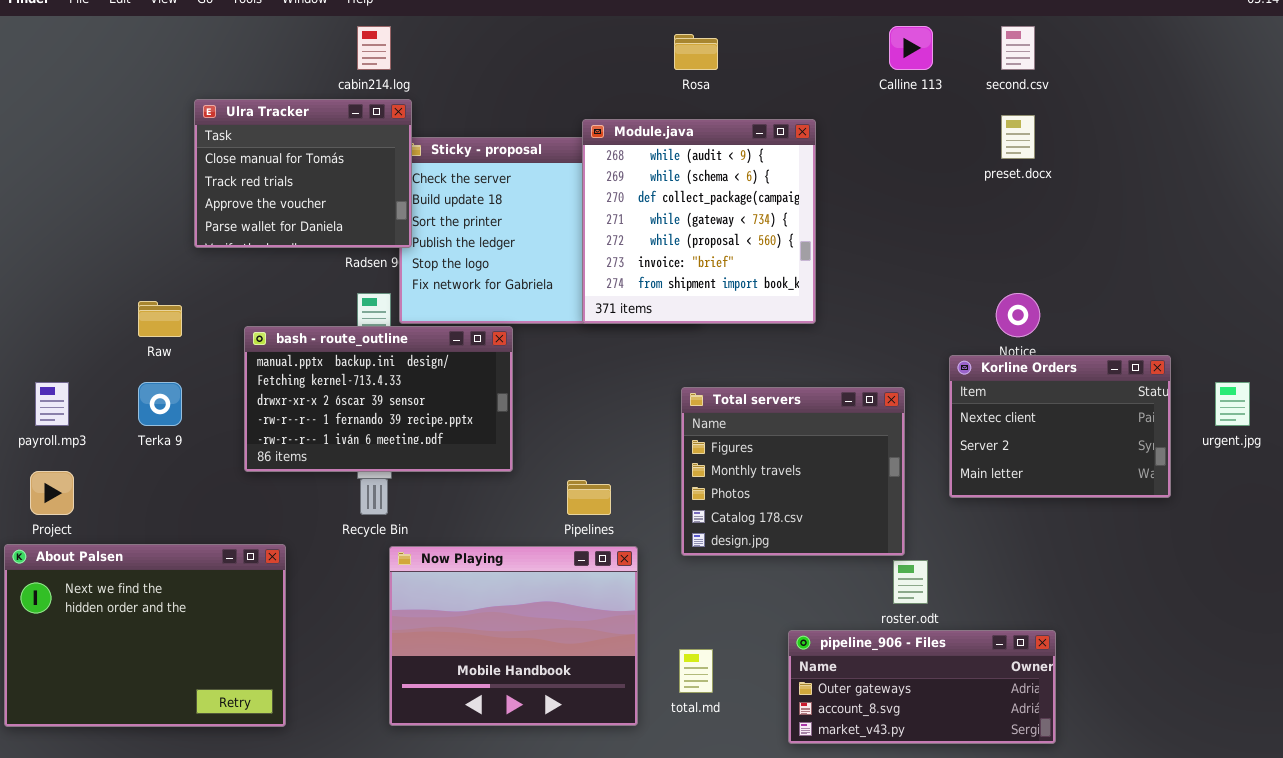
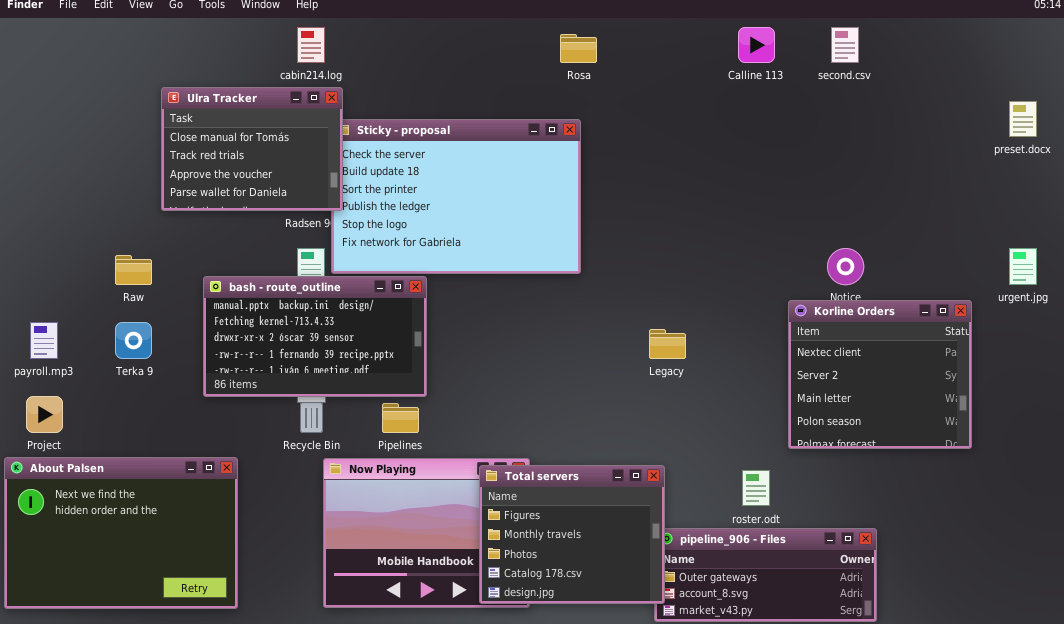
preset.docx: [1001,115,1035,159] -> [1009,101,1037,137], moved
Module.java: [582,119,816,324] -> none, closed
Korline Orders: [949,355,1171,498] -> [788,300,972,449], resized
urgent.jpg: [1215,382,1250,426] -> [1009,248,1037,285], moved
Total servers: [681,387,905,556] -> [479,465,665,604], moved
Pipelines: [567,480,611,515] -> [382,403,419,433], moved

